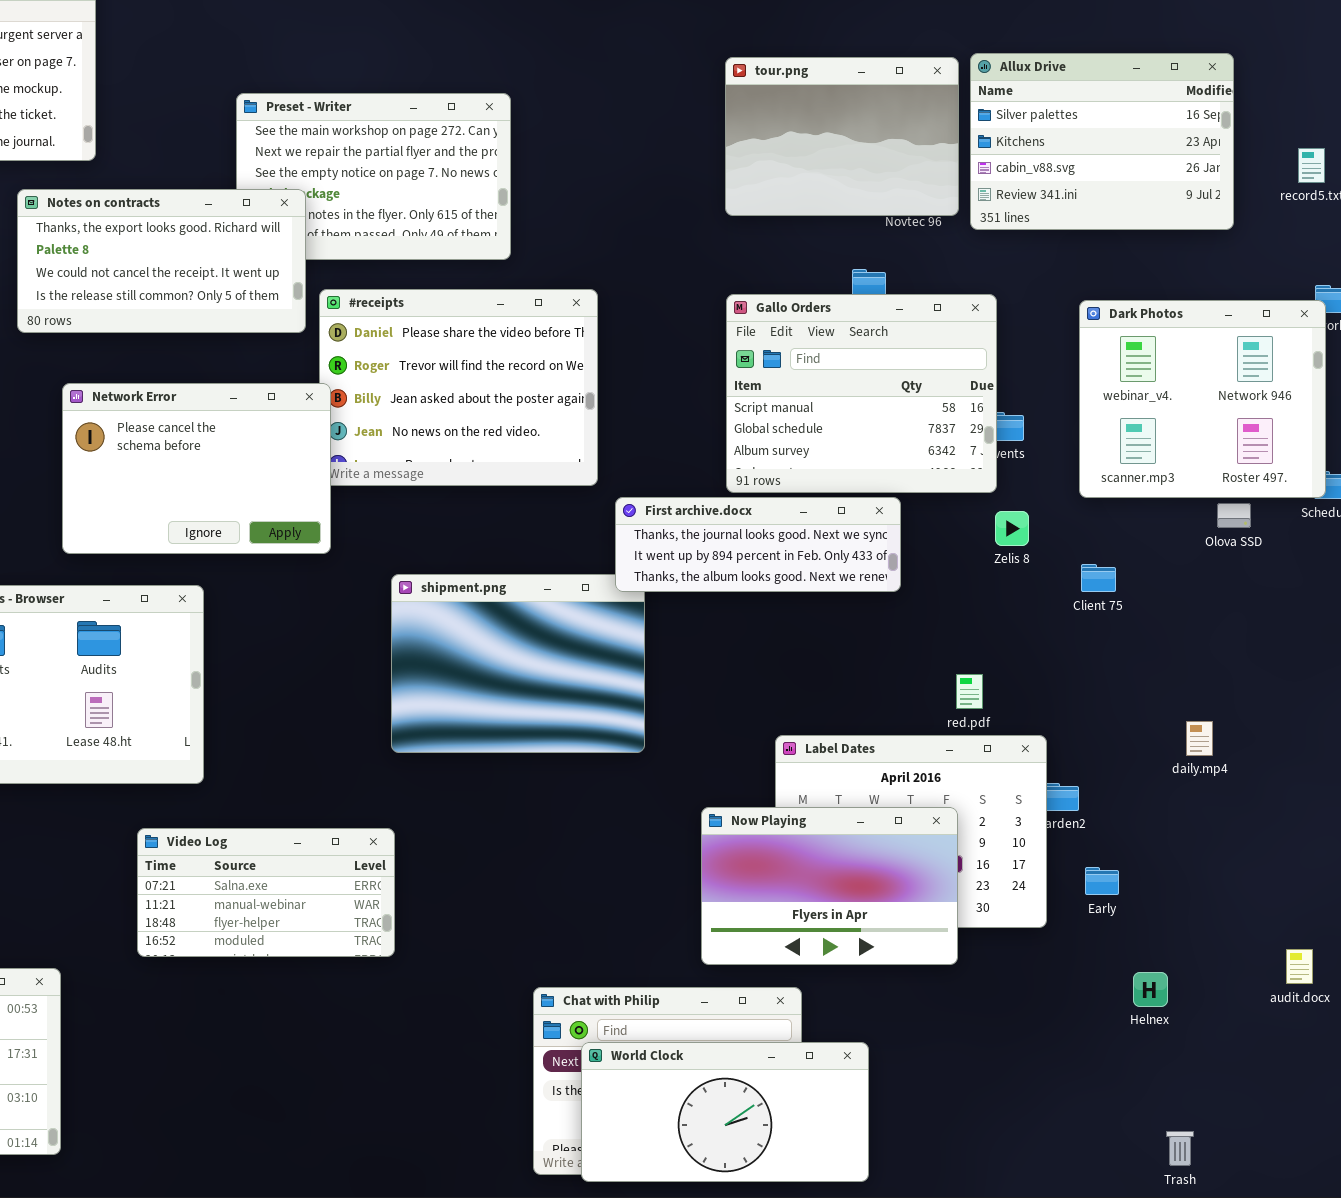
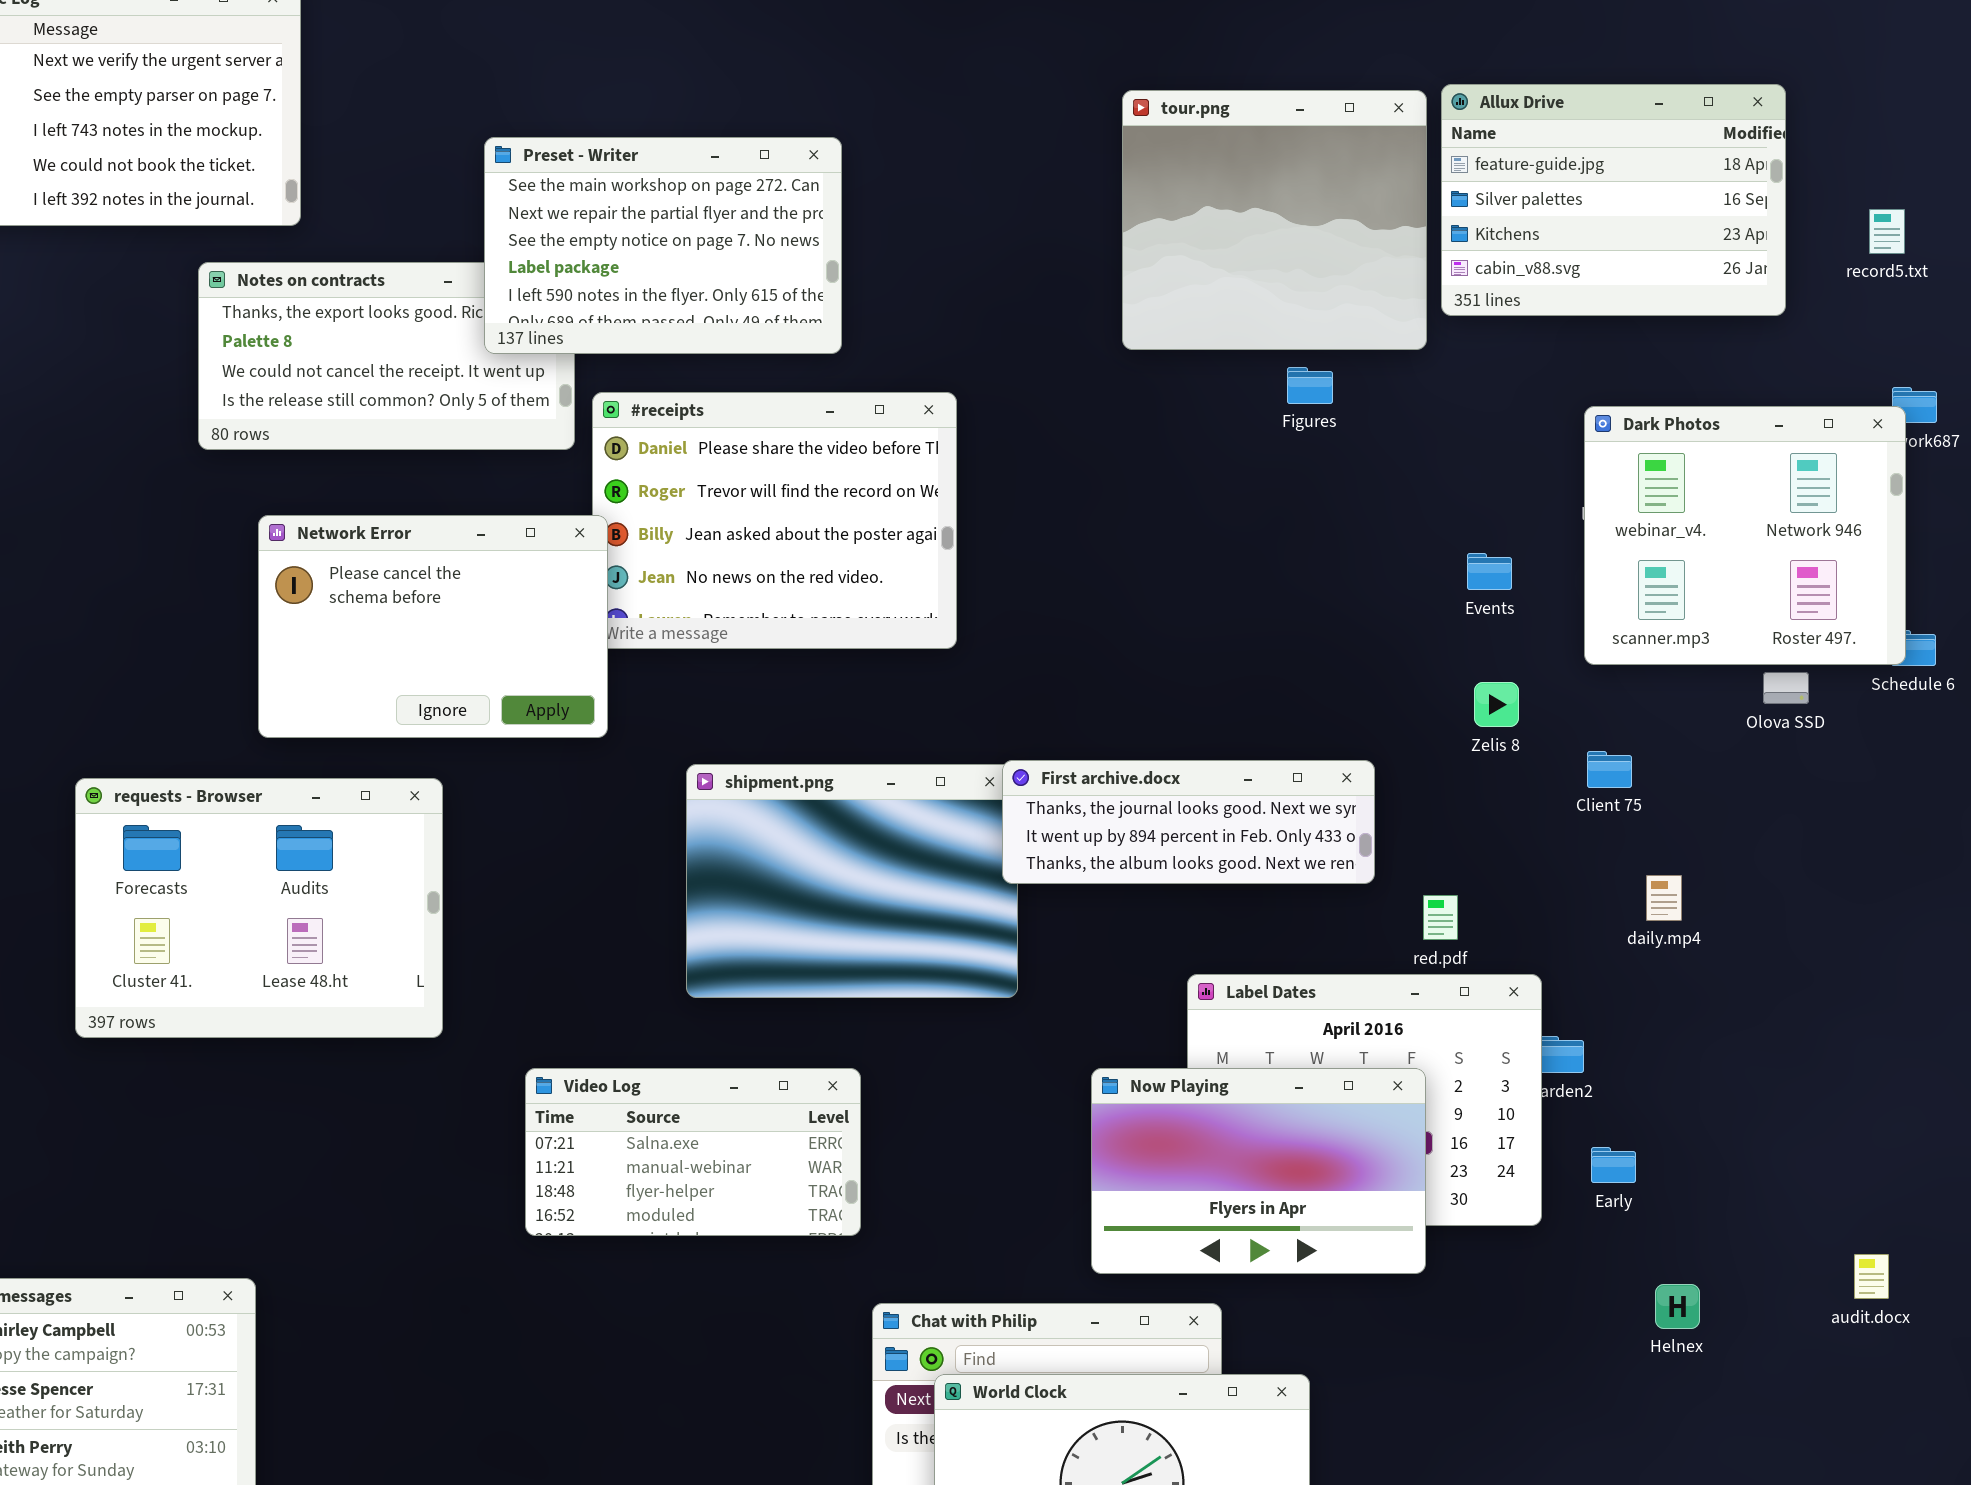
Allux Drive: [970,53,1234,230] -> [1441,84,1786,316], scrolled up 1 row
tour.png: [725,57,959,216] -> [1122,90,1427,350], resized
Preset - Writer: [236,93,511,260] -> [484,137,842,354], raised
Gallo Orders: [726,294,997,493] -> none, closed
First archive.docx: [615,497,901,592] -> [1002,760,1375,884], moved
daily.mp4: [1186,721,1213,756] -> [1646,875,1682,921], moved
Video Log: [137,828,395,957] -> [525,1068,861,1236], moved

